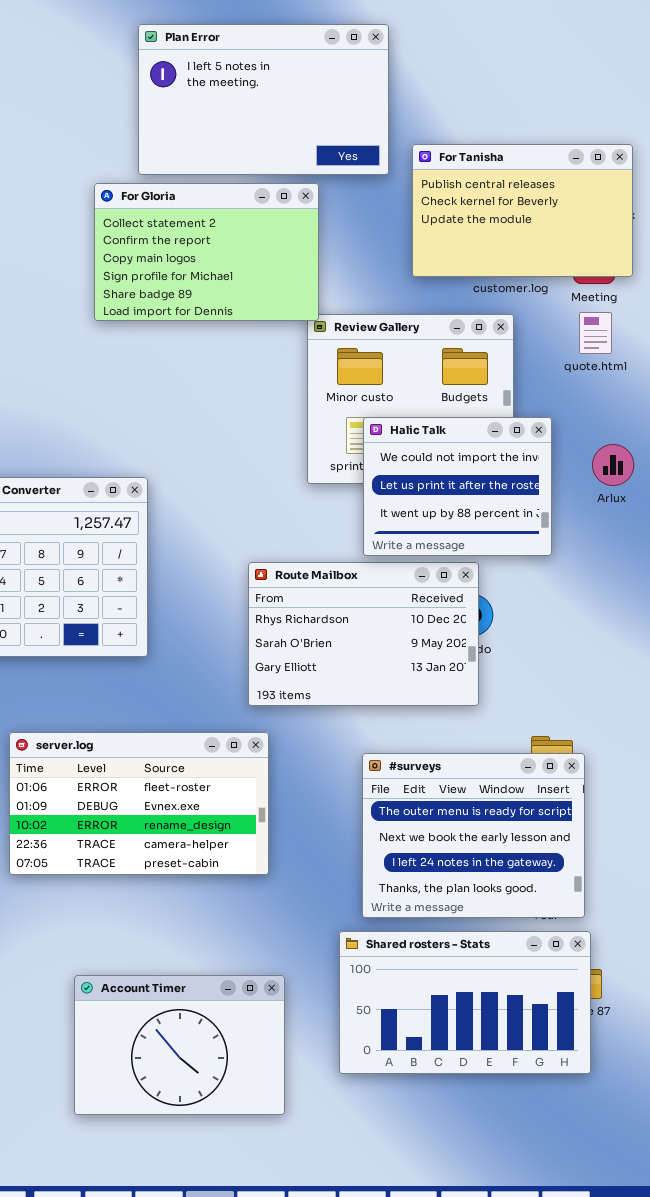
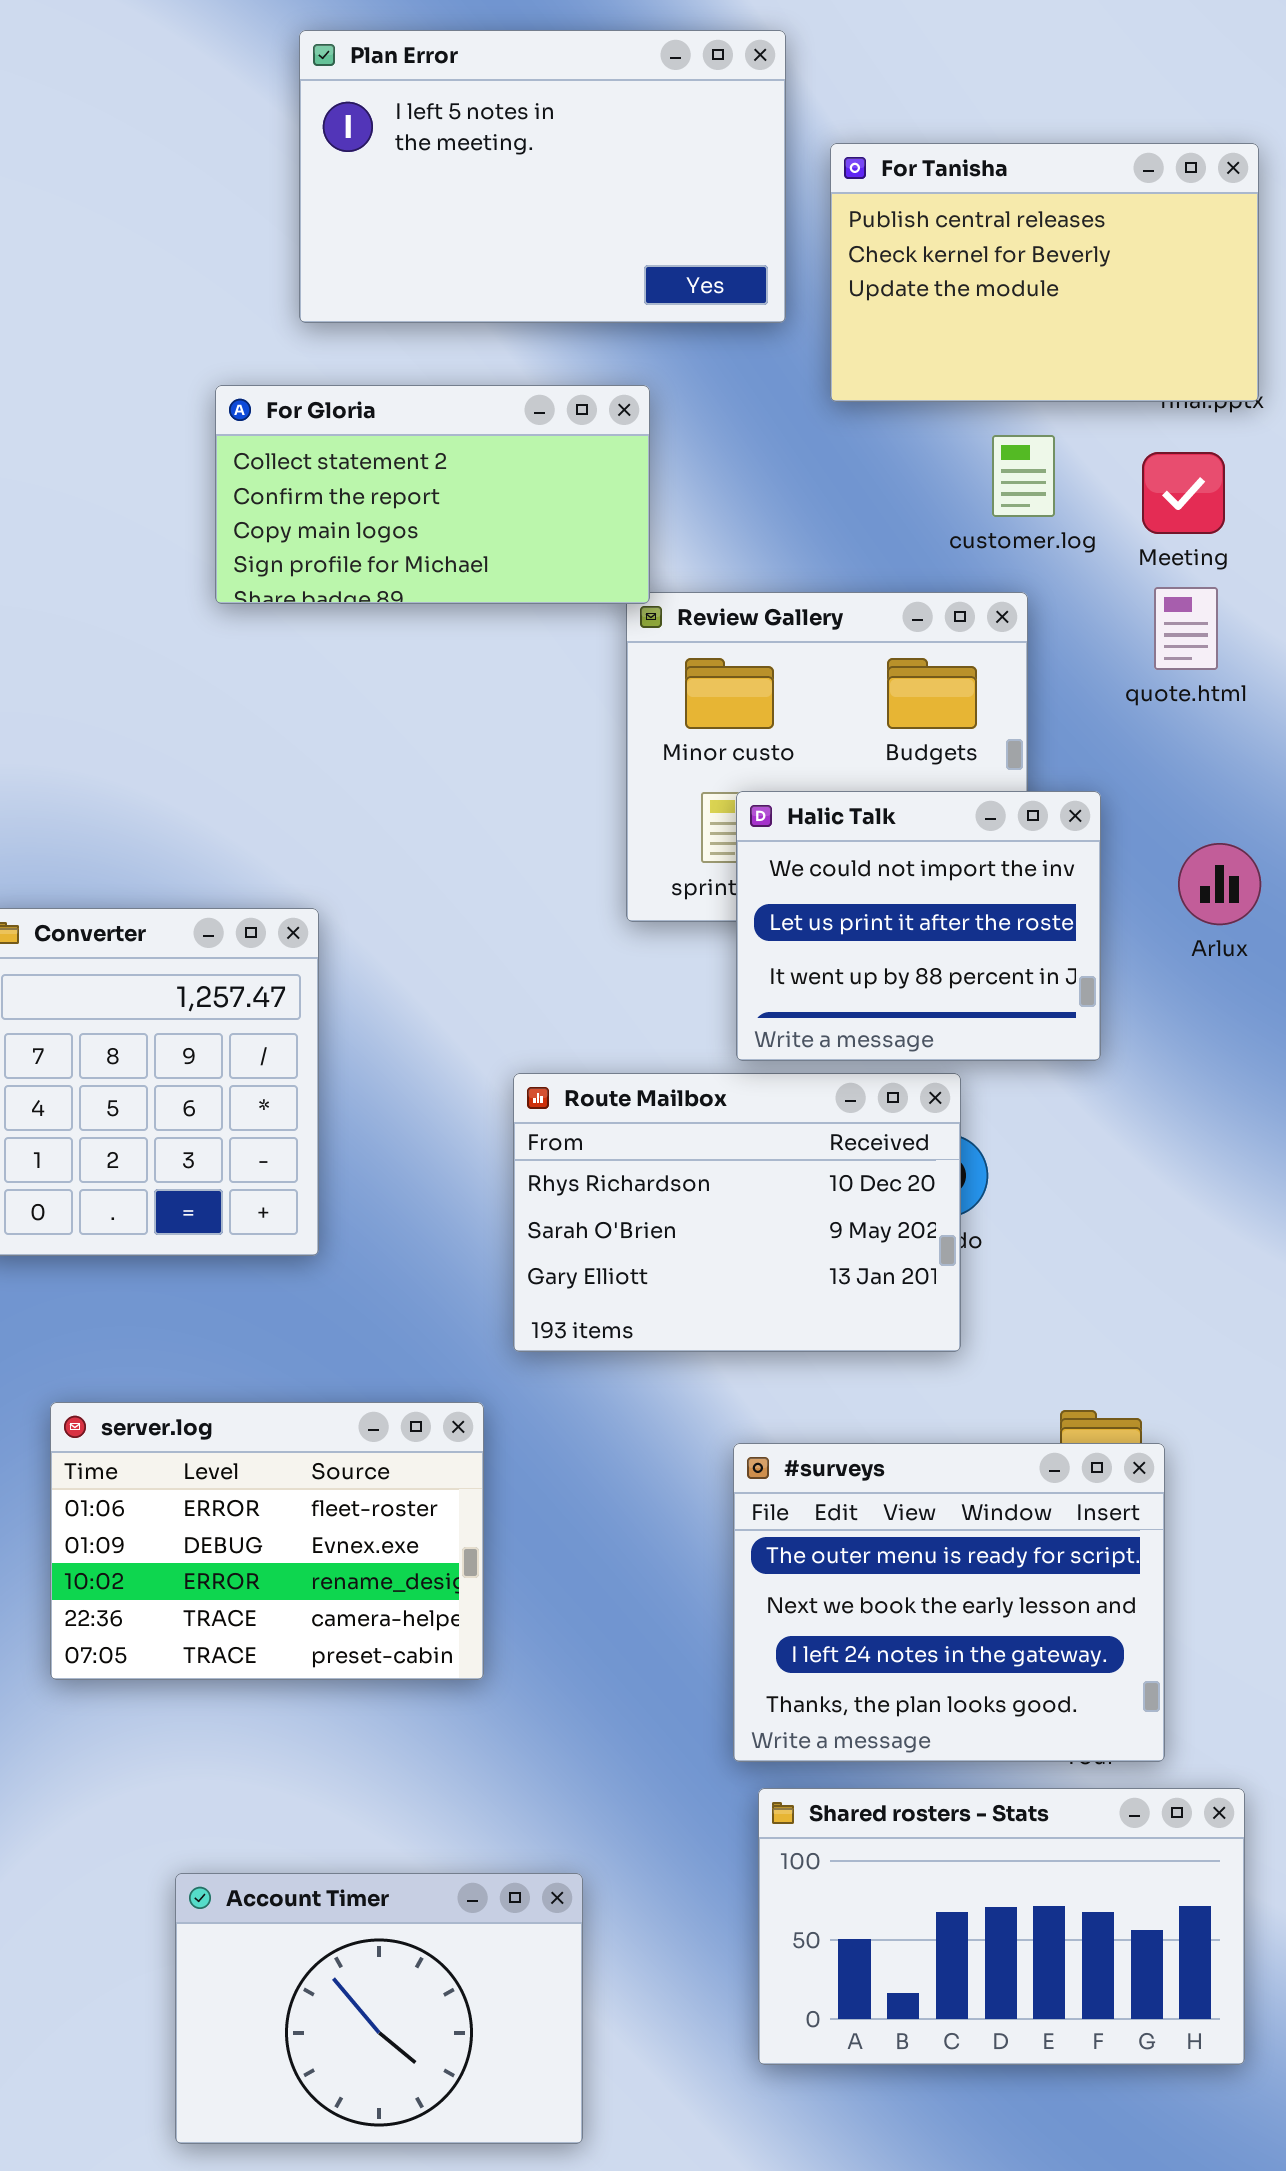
For Tanisha: [412,144,633,277] -> [830,143,1259,402], moved
For Gloria: [94,183,319,321] -> [215,385,650,604], resized
server.log: [9,732,269,875] -> [50,1402,484,1680], resized
Shared rosters - Stats: [339,931,591,1074] -> [758,1788,1245,2065], moved

